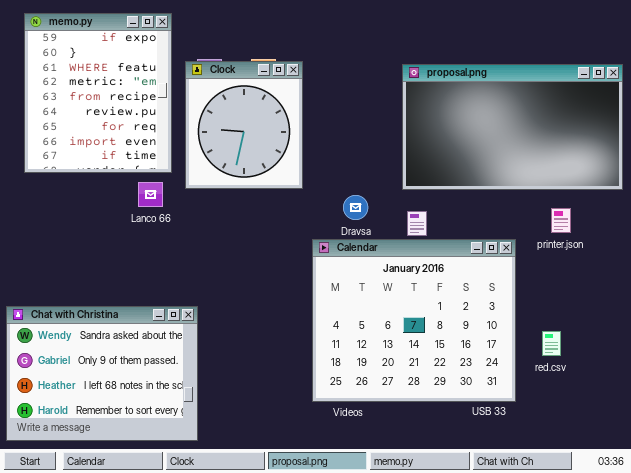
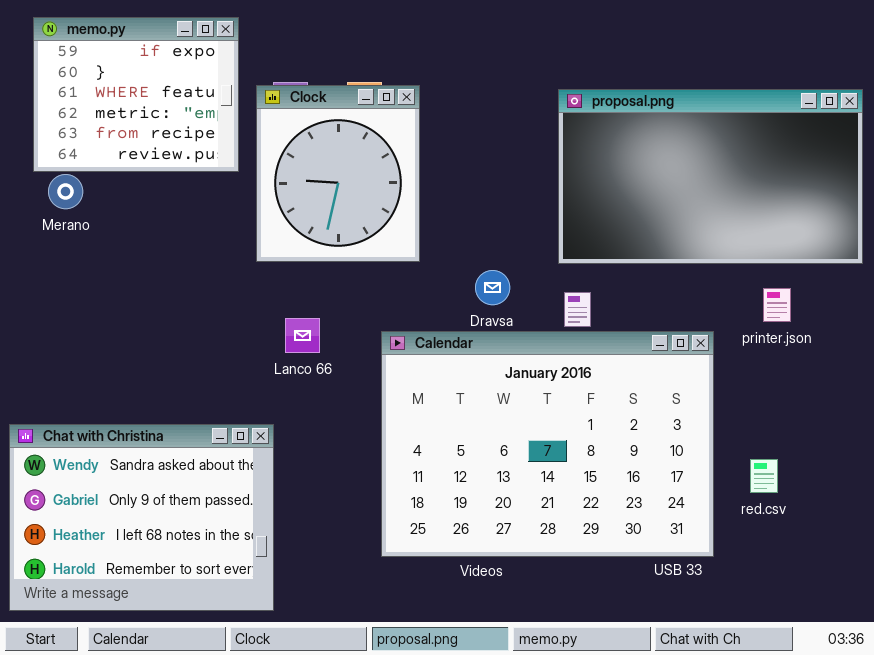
memo.py: [24,13,172,173] -> [33,17,239,172], resized
Lanco 66: [138,182,163,207] -> [285,318,320,353], moved
Calendar: [312,239,516,402] -> [381,331,714,557], resized

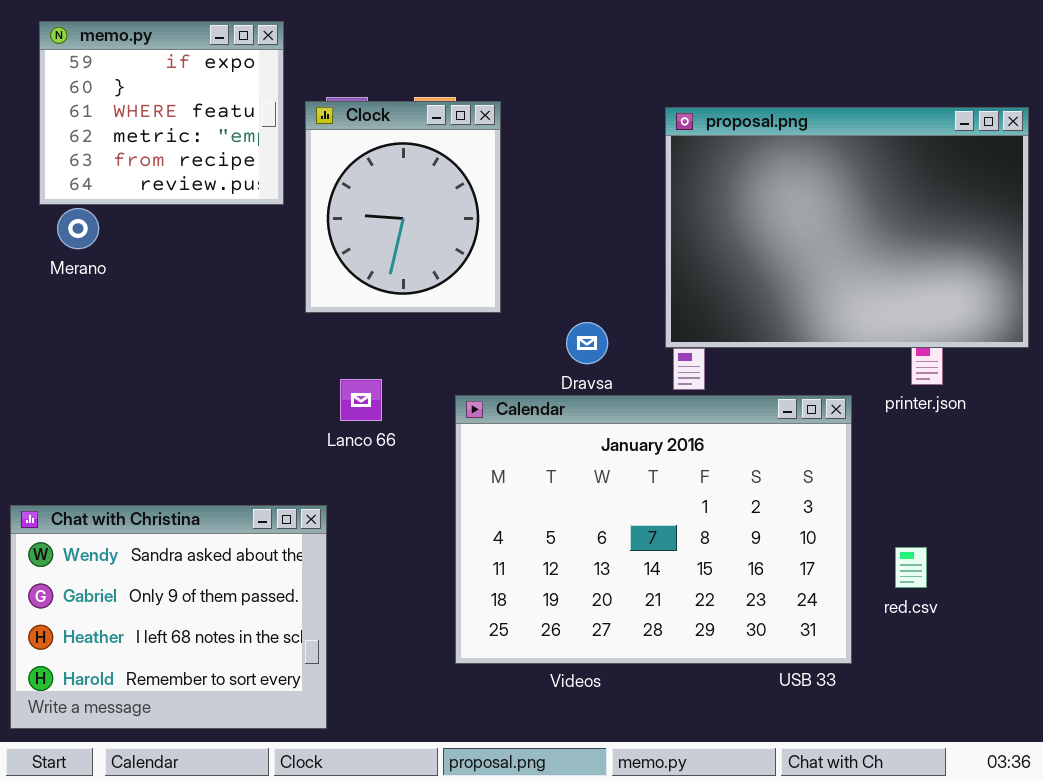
proposal.png: [558,89,863,264] -> [665,107,1029,348], resized

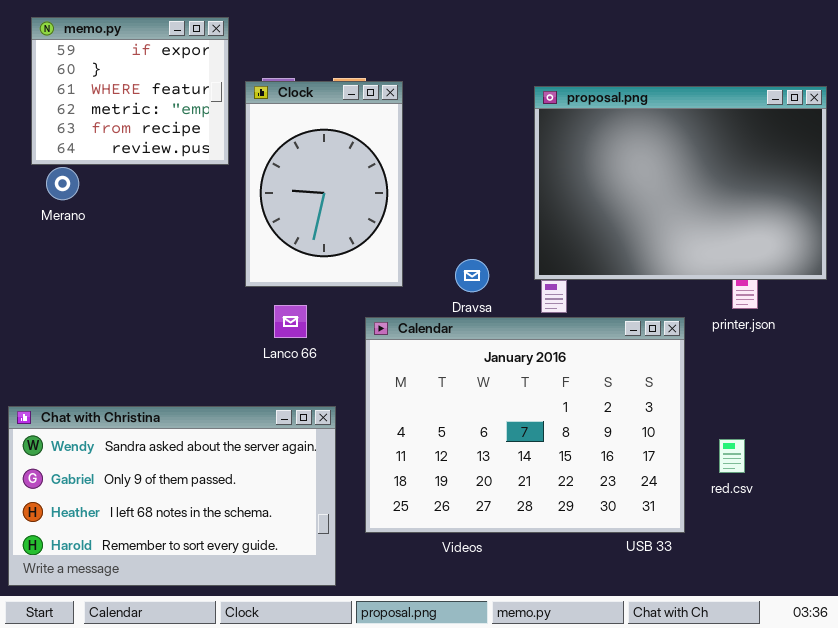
Clock: [305,101,501,313] -> [245,81,403,287], resized
Chat with Christina: [10,505,327,729] -> [8,406,336,586], resized

